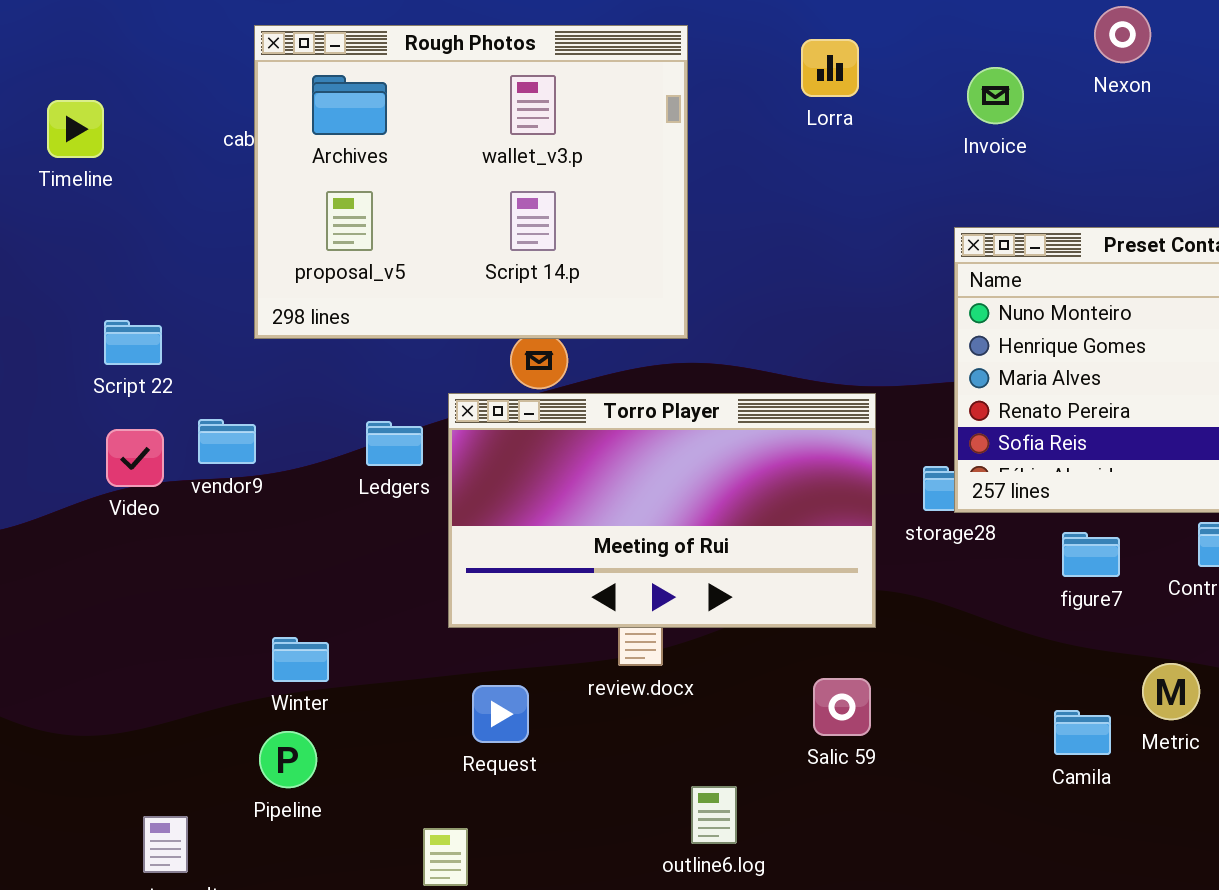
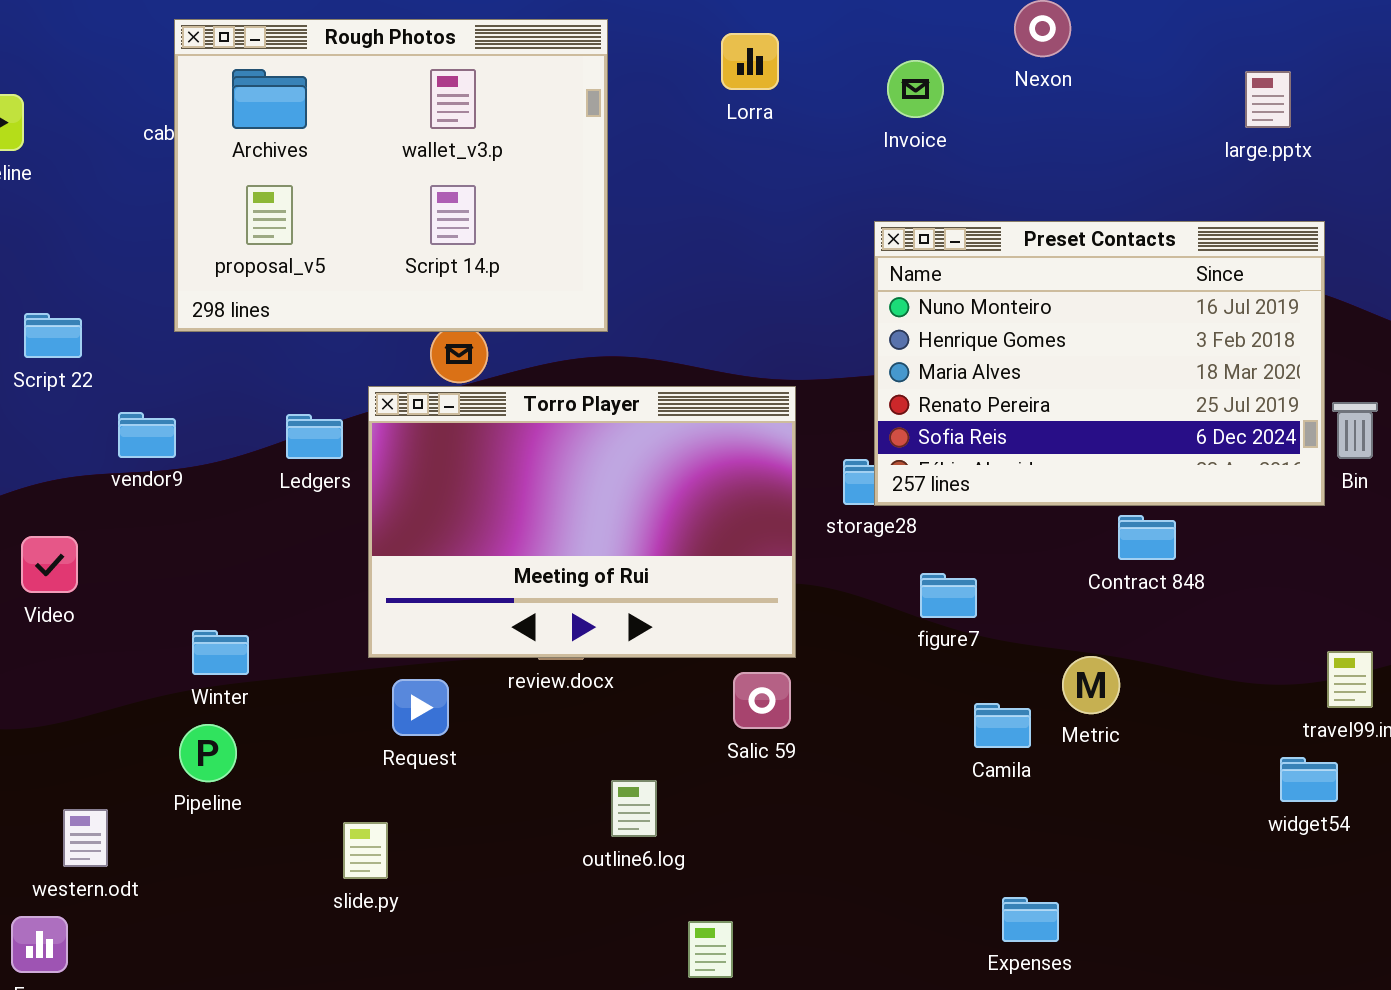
Torro Player: [448,393,876,628] -> [368,386,796,658], resized
Video: [106,429,164,487] -> [21,536,78,593], moved
figure7: [1062,532,1120,577] -> [920,573,977,618], moved

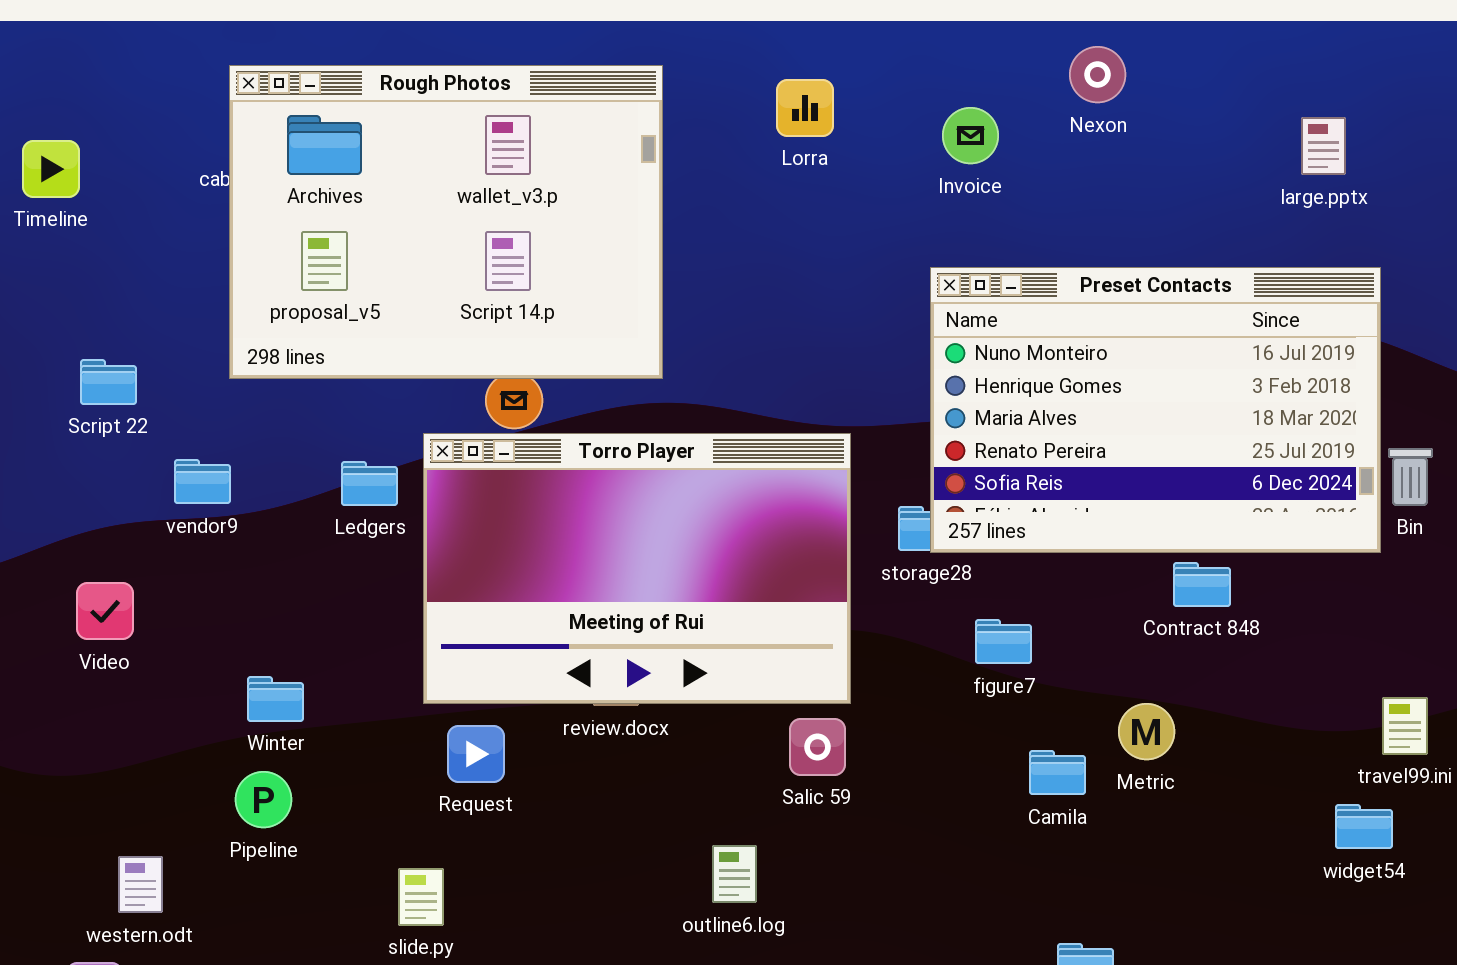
outline6.log: [611,780,657,837] -> [712,845,757,903], moved

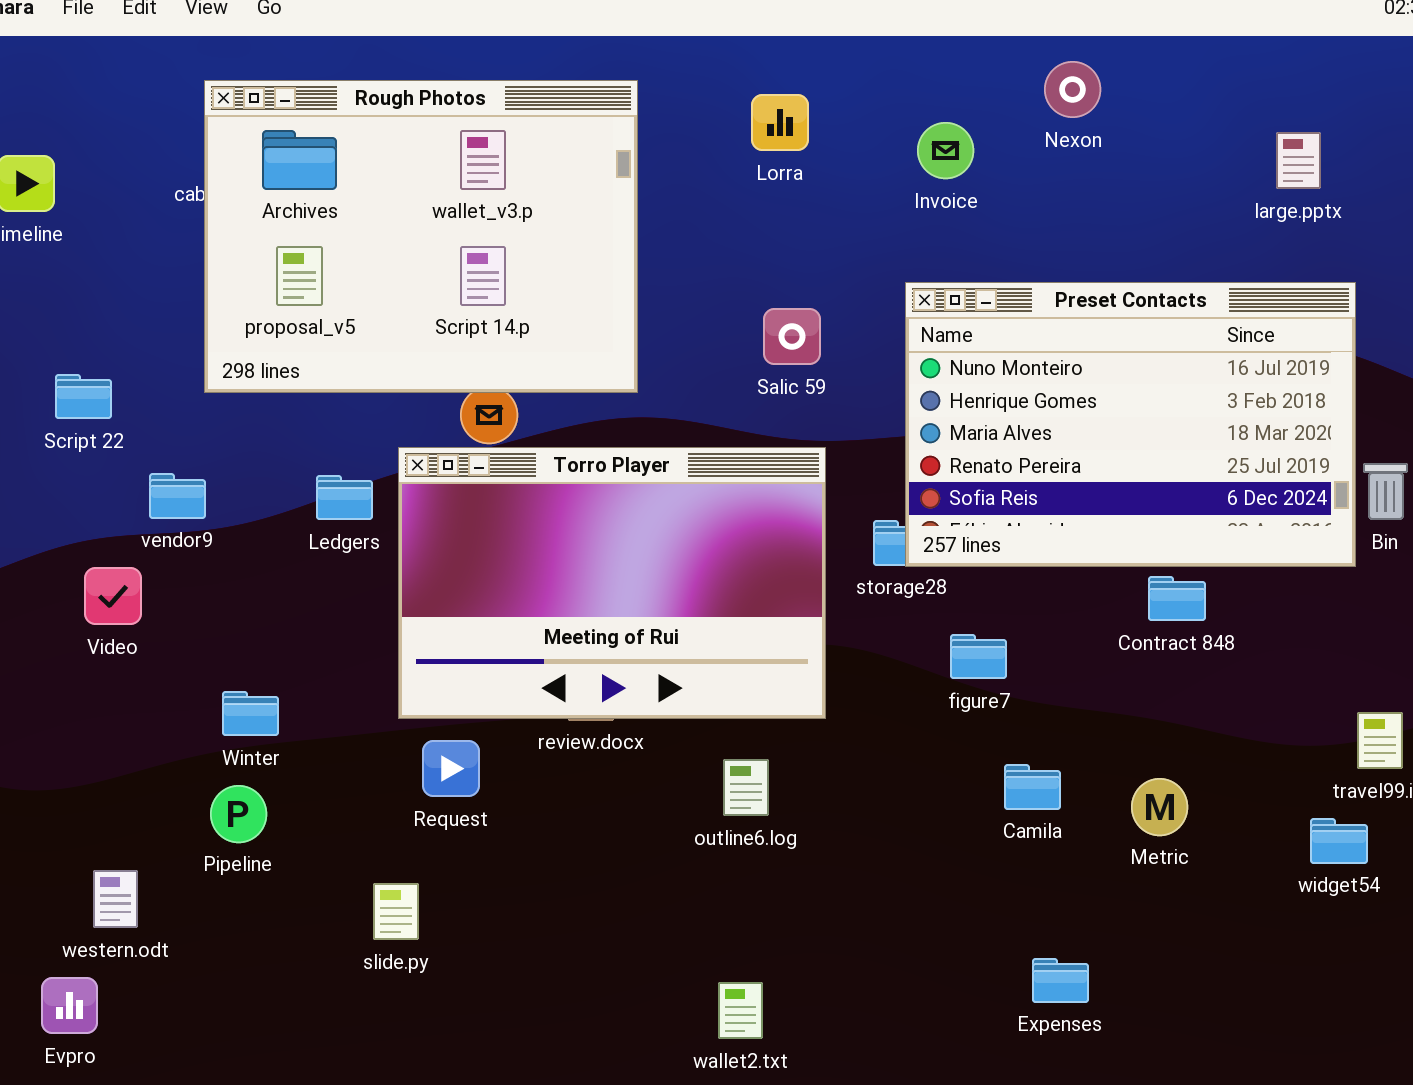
Video: [76,582,134,640] -> [84,567,142,625], moved
Metric: [1118,703,1175,760] -> [1131,778,1188,836], moved
Salic 59: [789,718,846,776] -> [763,308,821,365], moved
outline6.log: [712,845,757,903] -> [723,759,769,816], moved

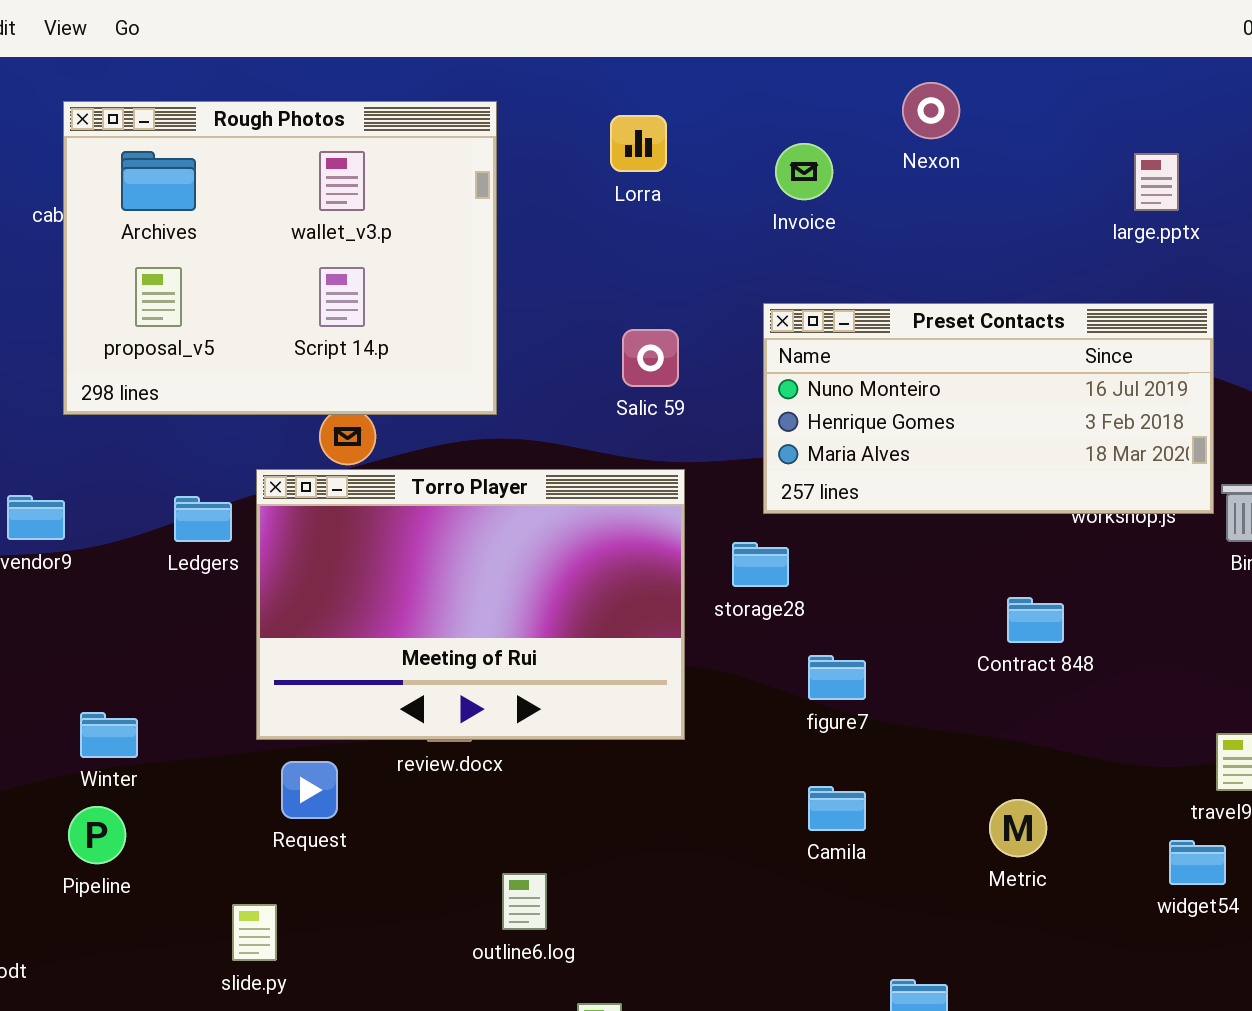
Preset Contacts: [905,282,1356,567] -> [763,303,1214,514], resized
outline6.log: [723,759,769,816] -> [502,873,547,930], moved
Camila: [1004,764,1061,810] -> [808,786,866,831], moved

